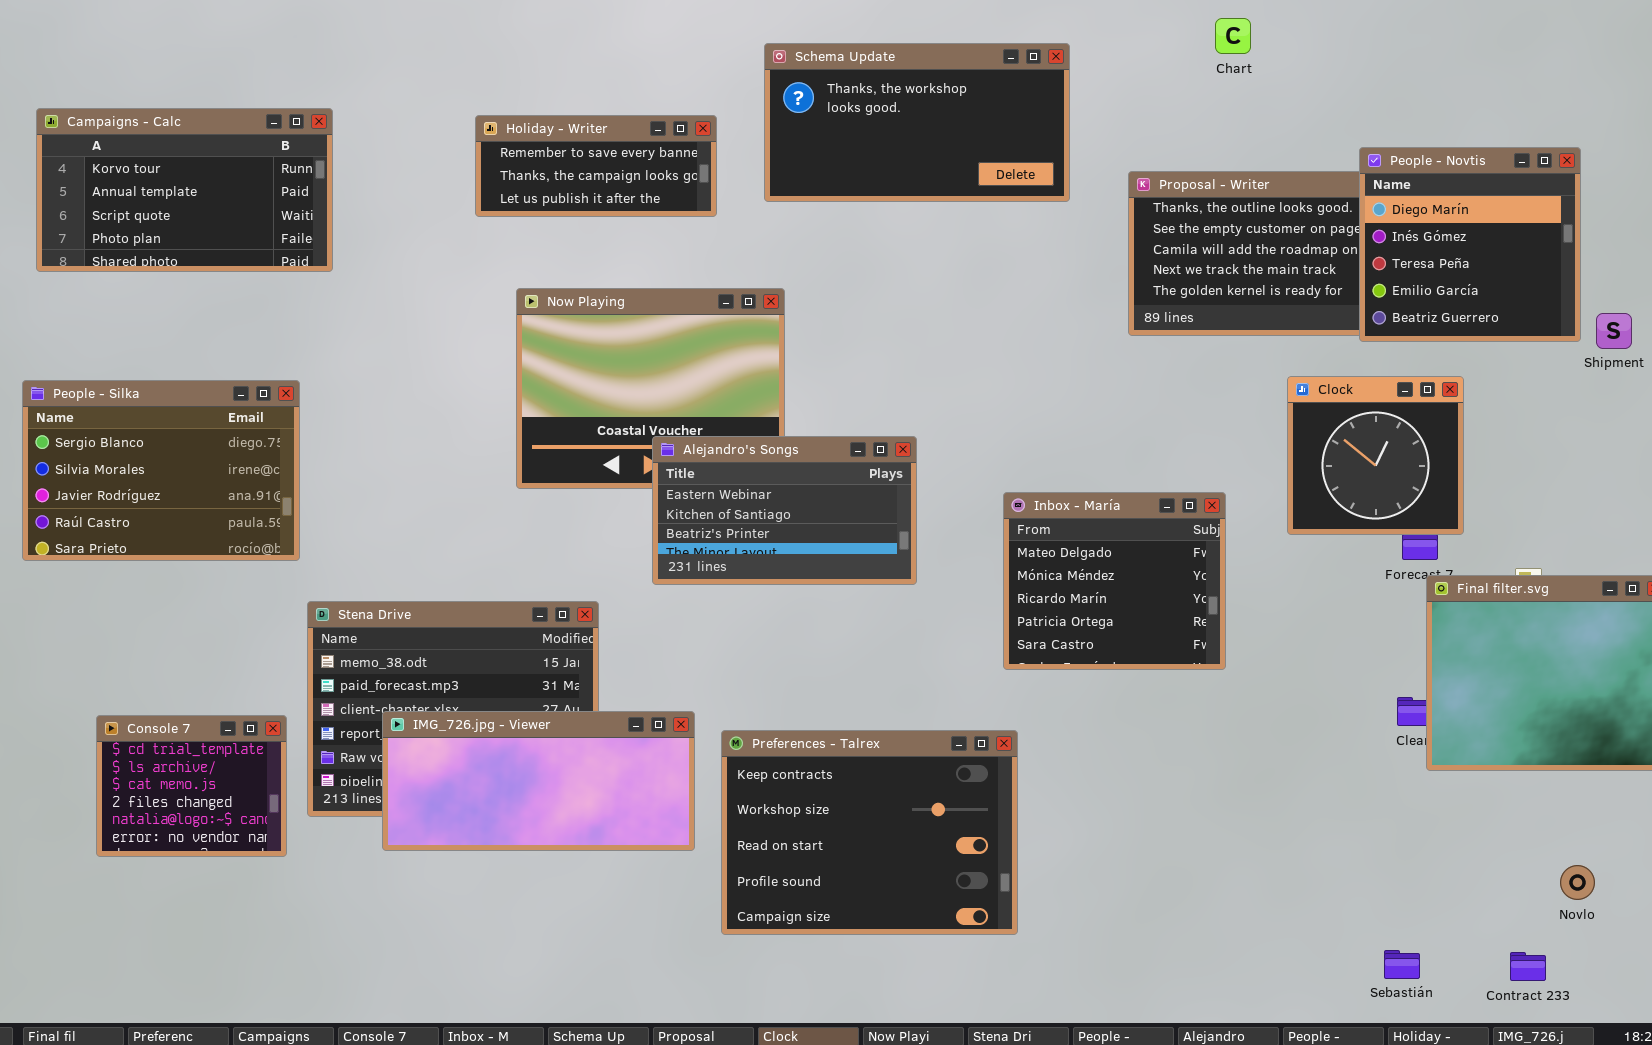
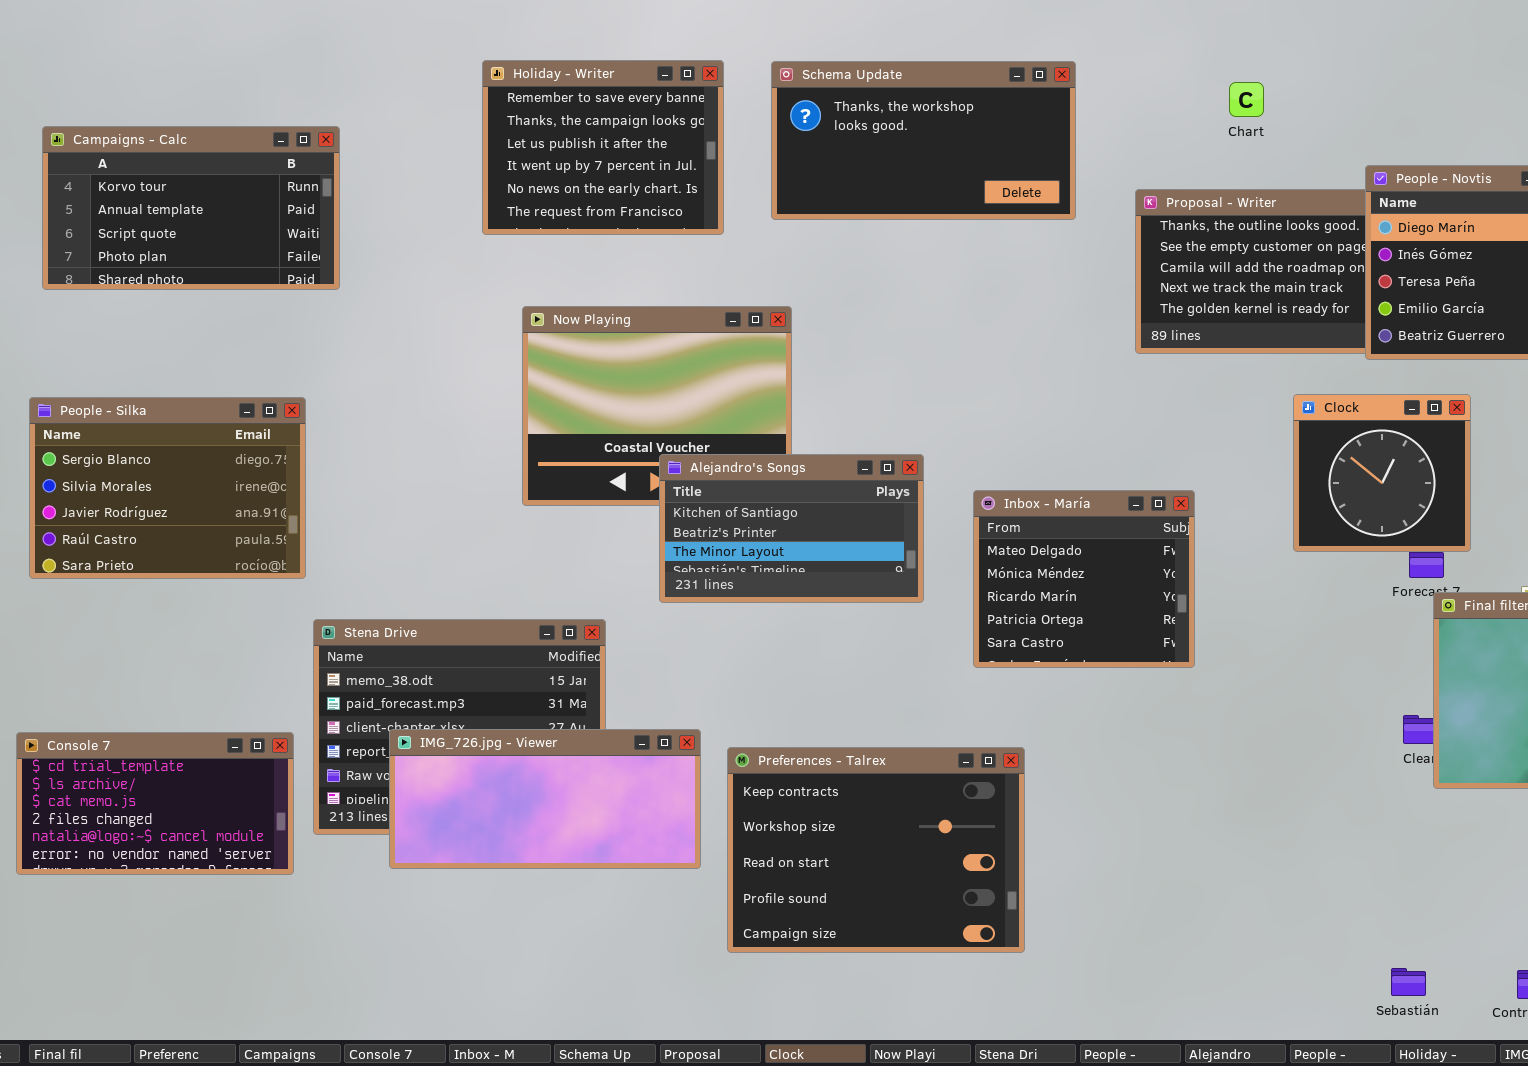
Chart: [1215,18,1251,54] -> [1229,82,1264,117], moved
Holiday - Writer: [475,115,717,217] -> [482,60,724,235], resized
Alejandro's Songs: [652,436,917,585] -> [659,454,924,603], scrolled down 1 row
Inbox - María: [1003,492,1226,670] -> [973,490,1195,668], moved
Console 7: [96,715,287,857] -> [16,732,294,875], resized

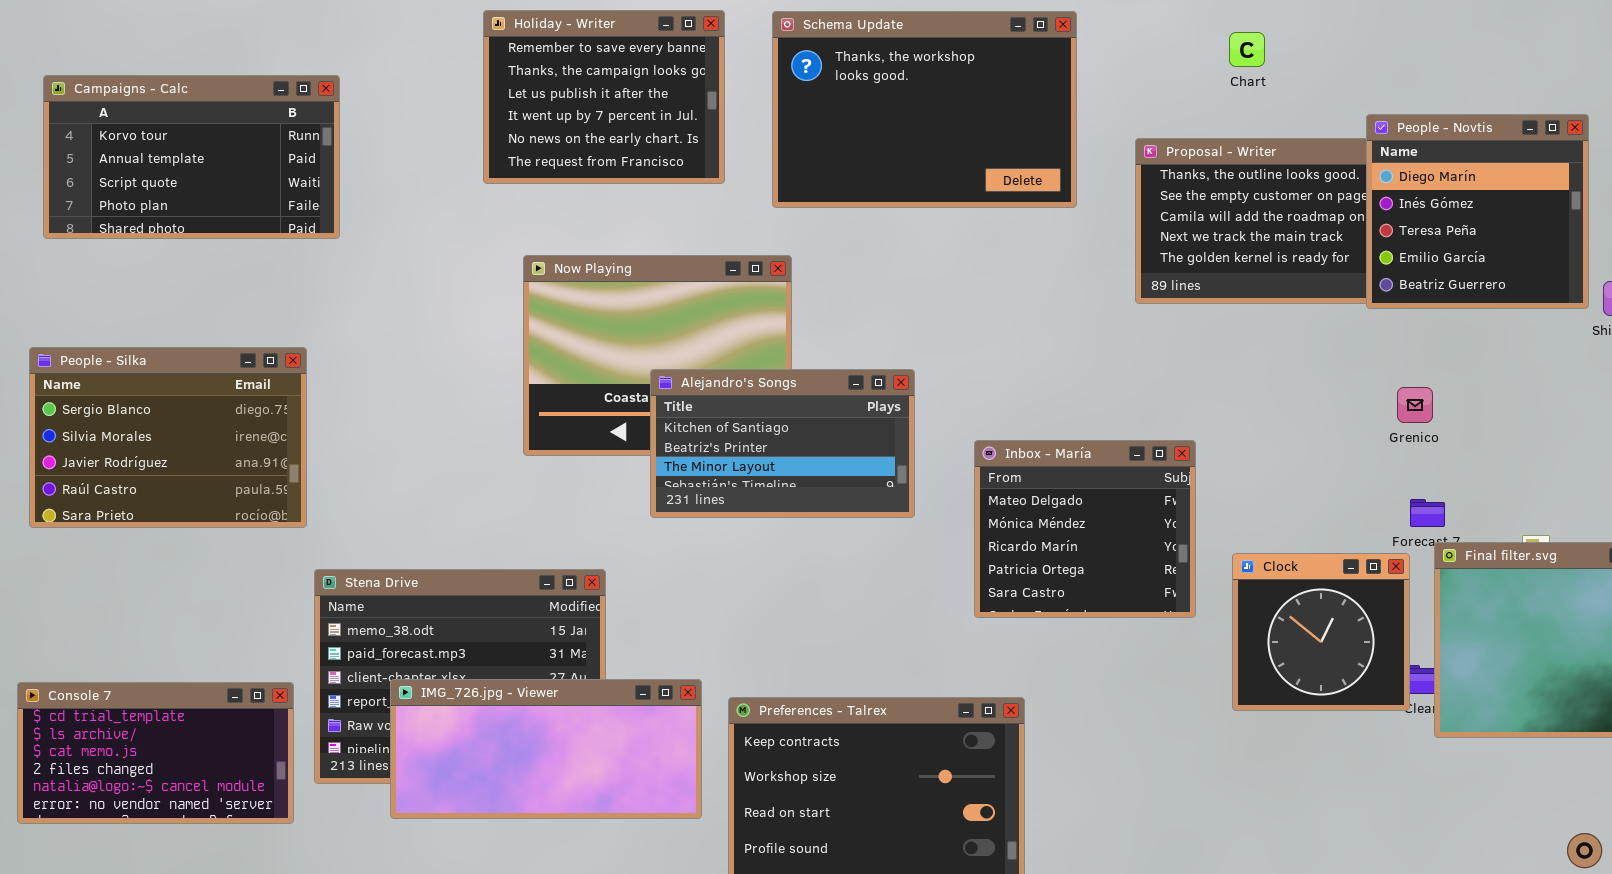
Schema Update: [771,61,1076,220] -> [772,11,1077,208], resized
Clock: [1293,394,1471,552] -> [1232,553,1410,711], moved
Alejandro's Songs: [659,454,924,603] -> [650,369,915,518], moved

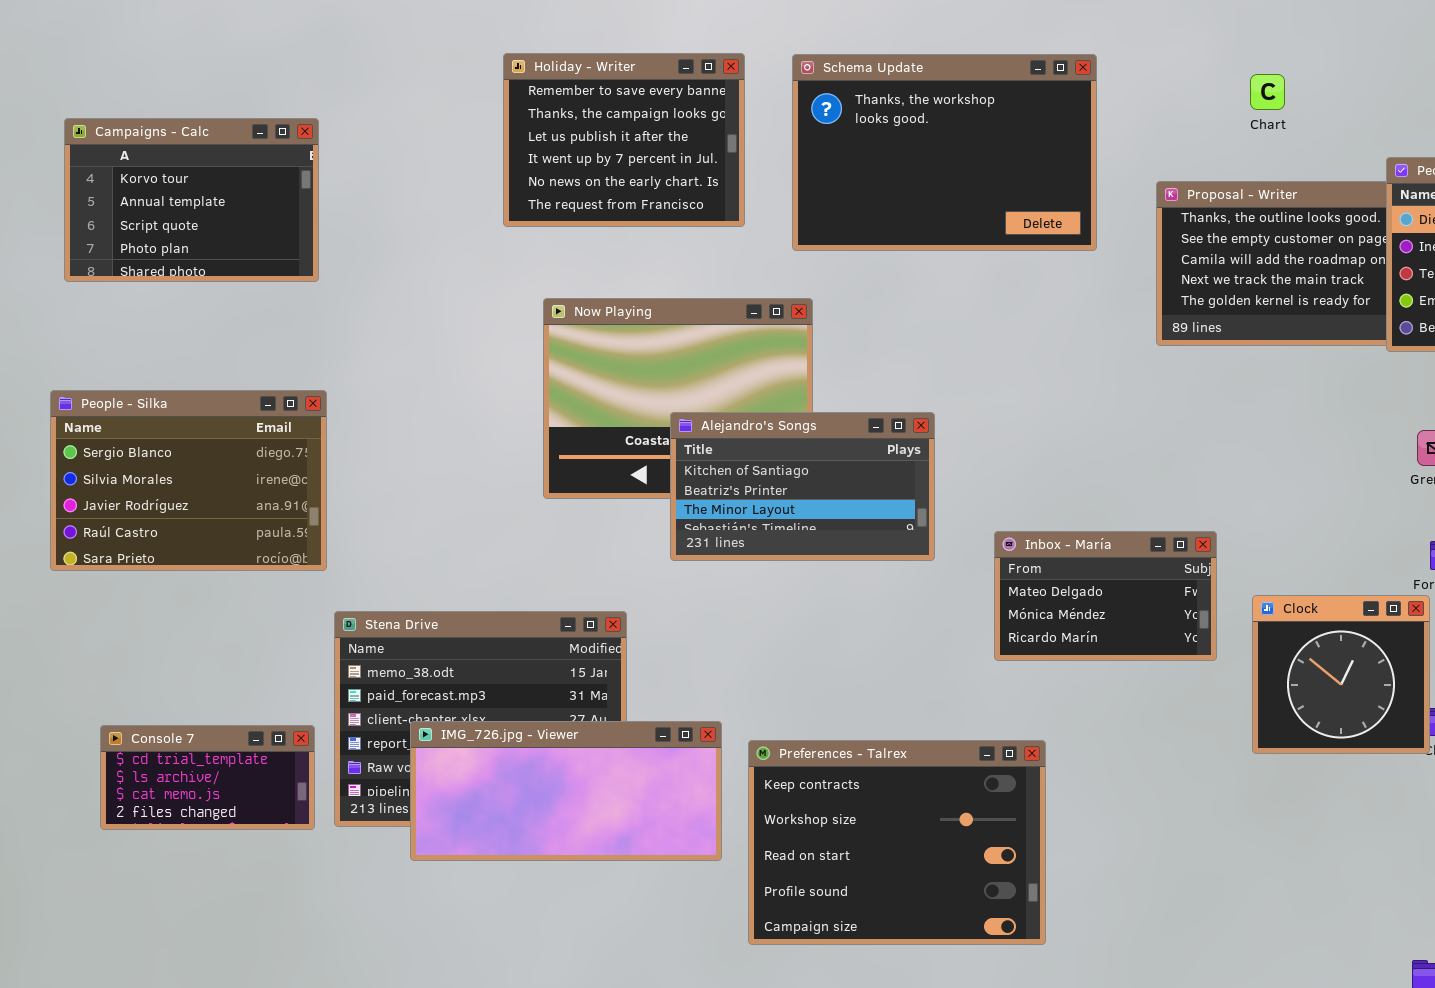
Campaigns - Calc: [43,75,340,239] -> [64,118,319,282], resized
Inbox - María: [974,440,1196,618] -> [994,531,1217,661], resized
Console 7: [17,682,294,824] -> [100,725,315,830], resized

